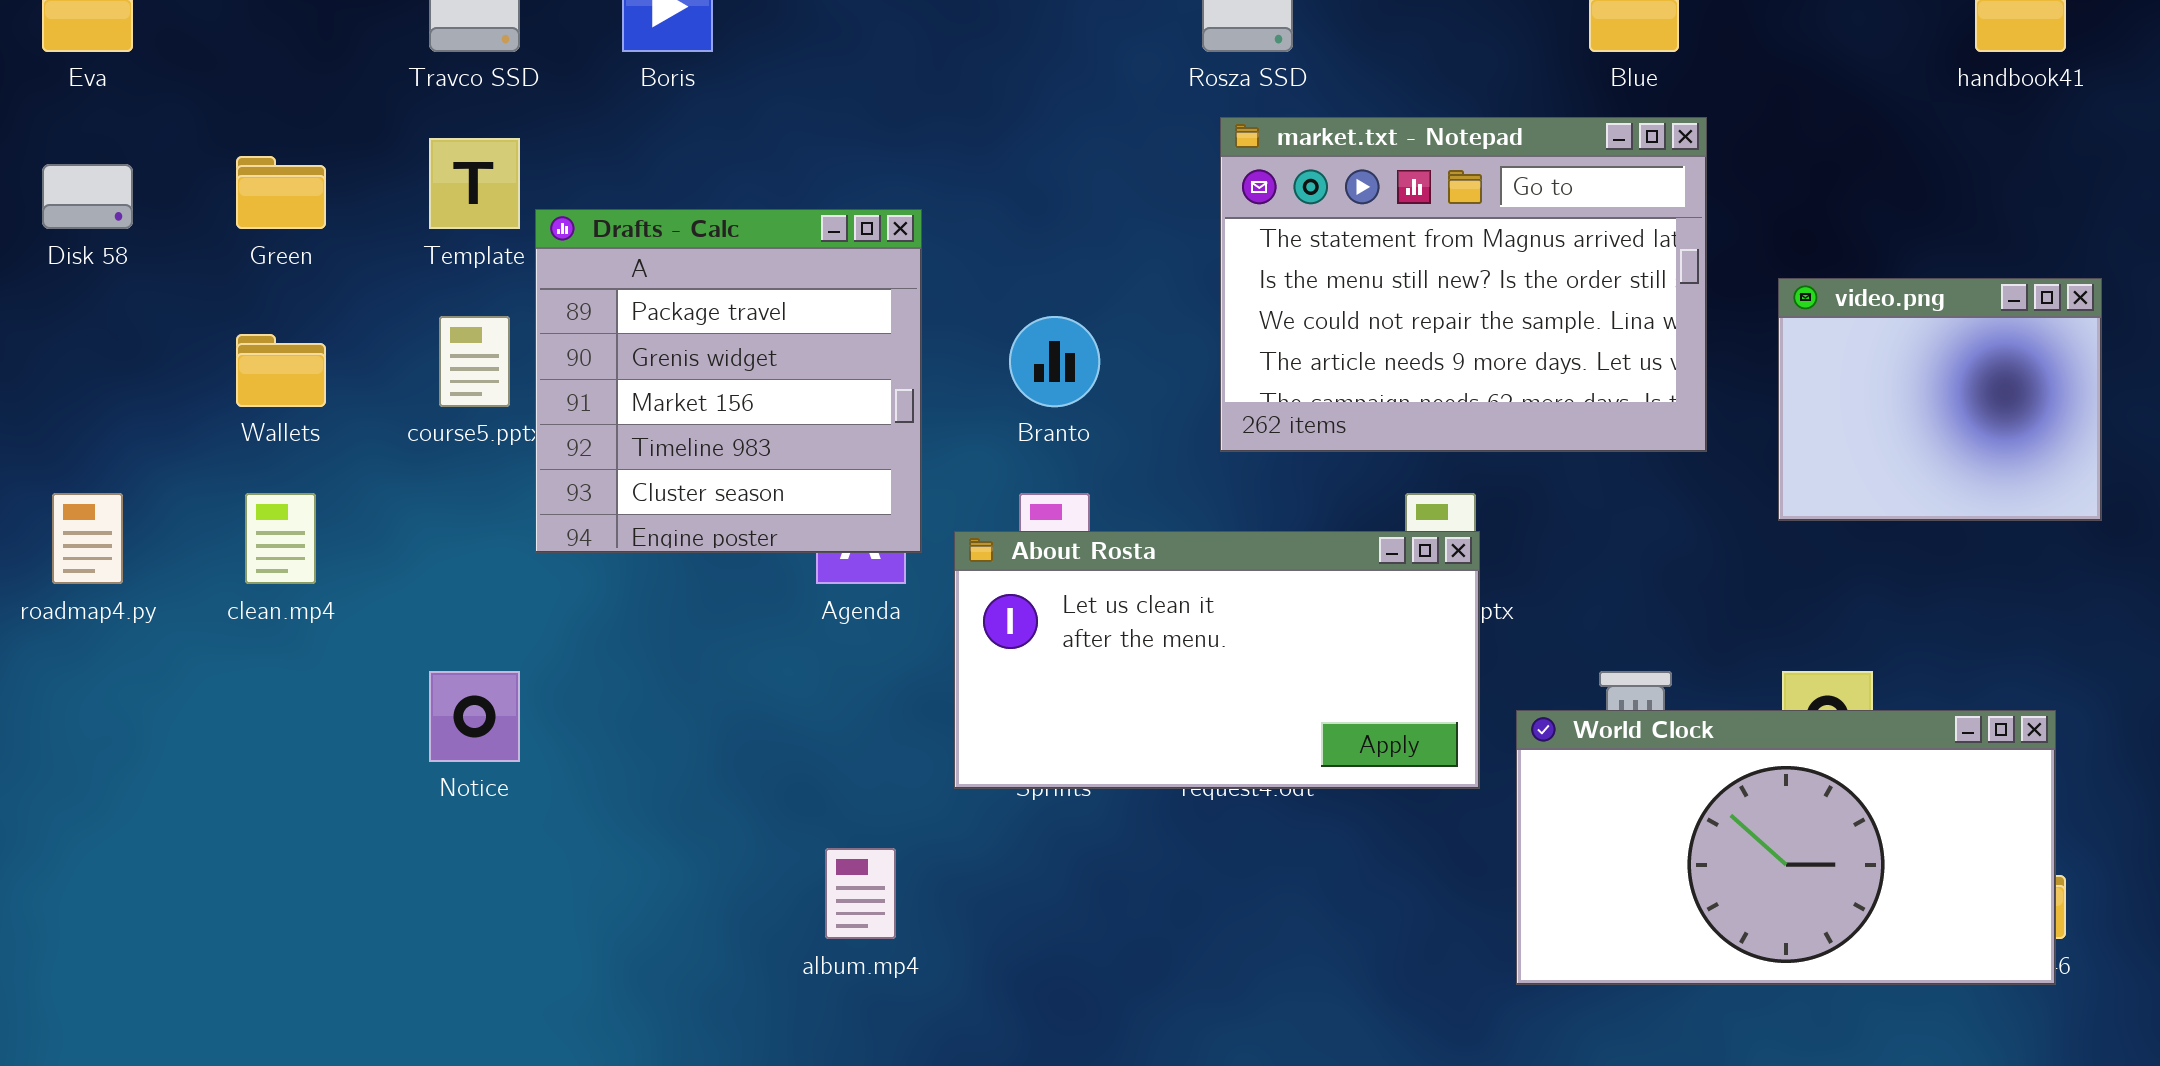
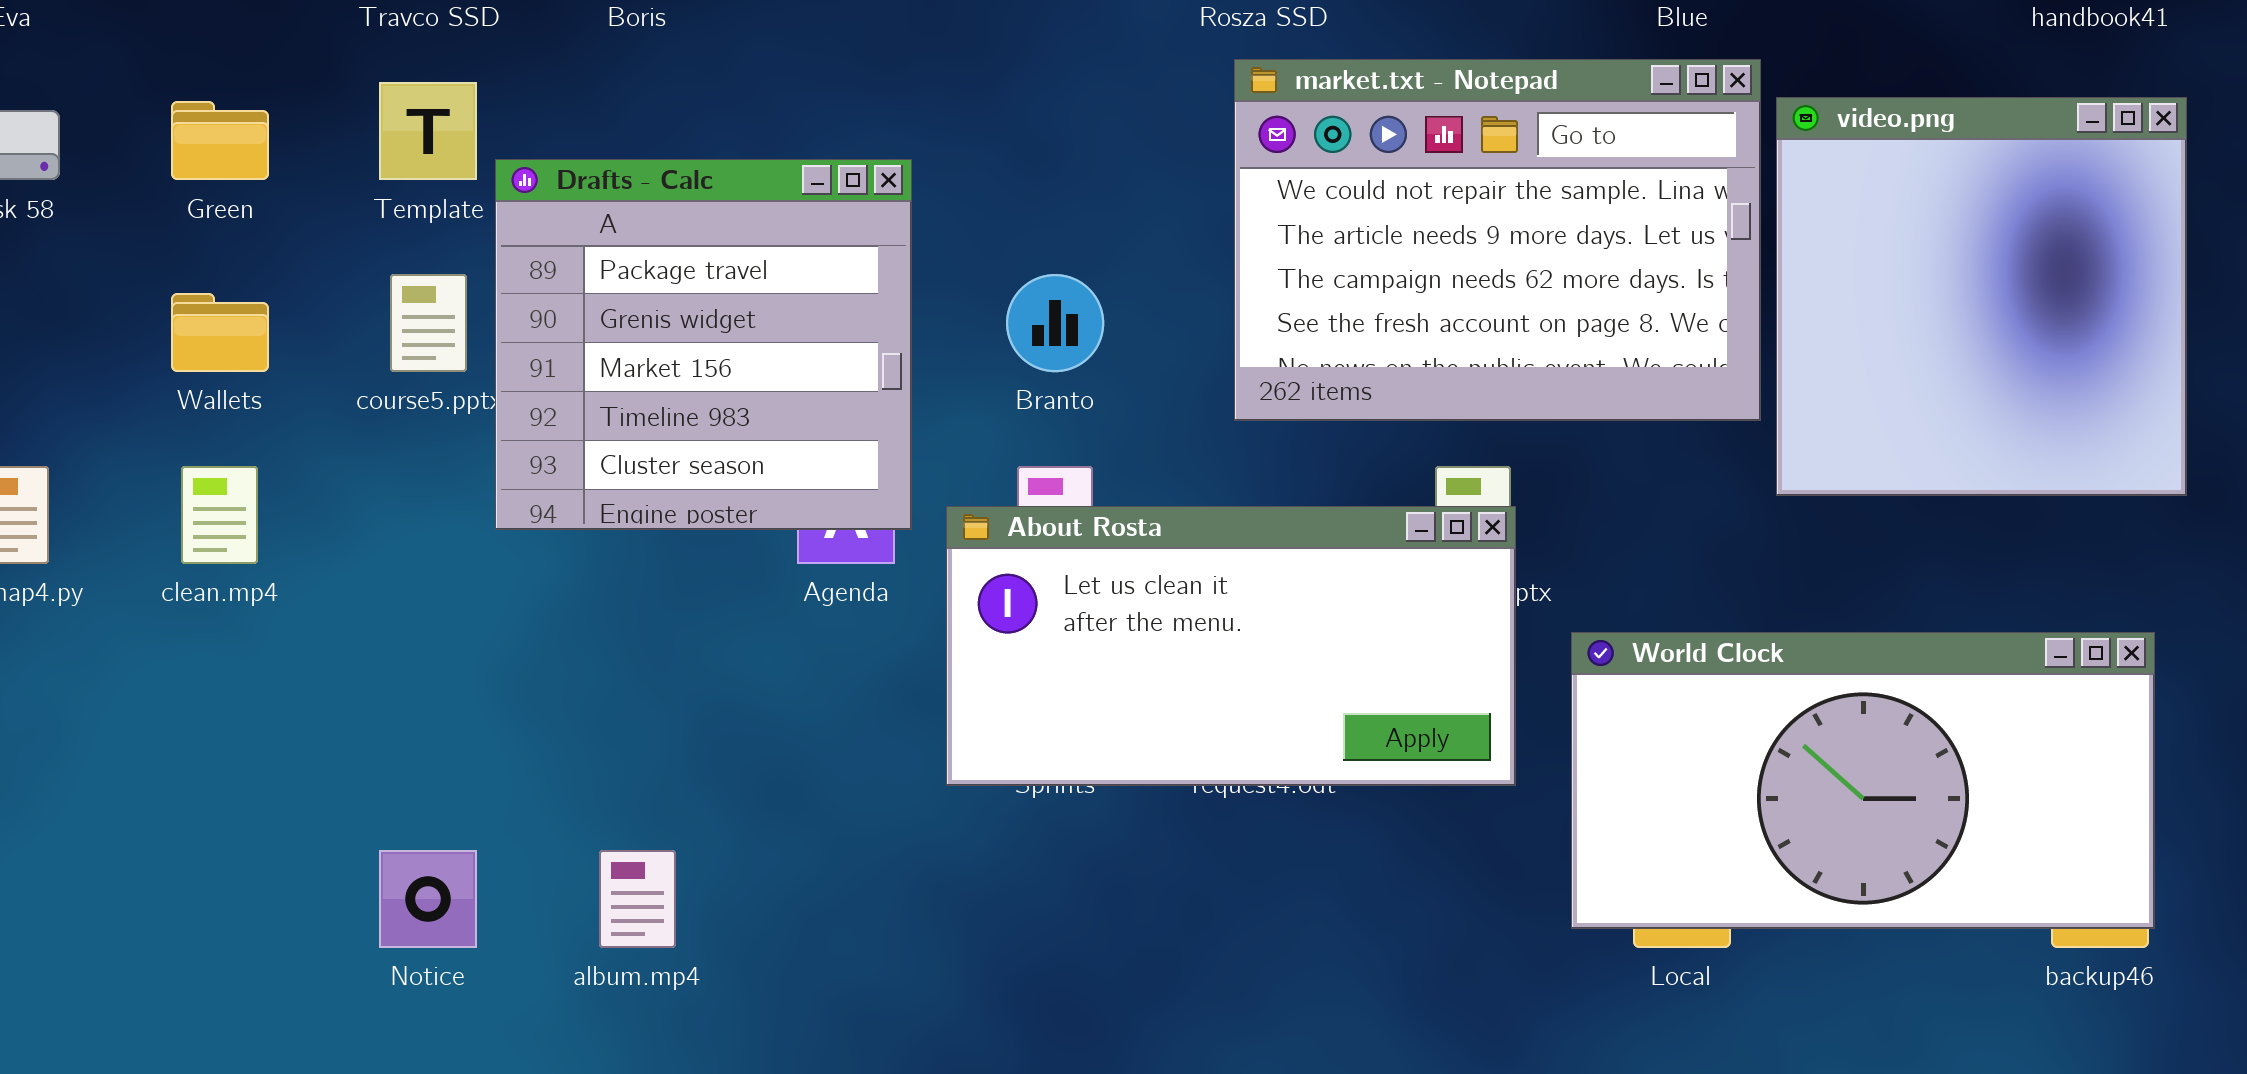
market.txt - Notepad: [1220,117,1707,452] -> [1234,59,1761,421], scrolled down 2 rows
video.png: [1778,278,2102,521] -> [1776,97,2187,496], resized
Notice: [429,671,520,762] -> [379,850,477,948], moved
World Clock: [1516,710,2056,985] -> [1571,632,2155,929], moved
album.mp4: [825,848,896,939] -> [599,850,676,948], moved

